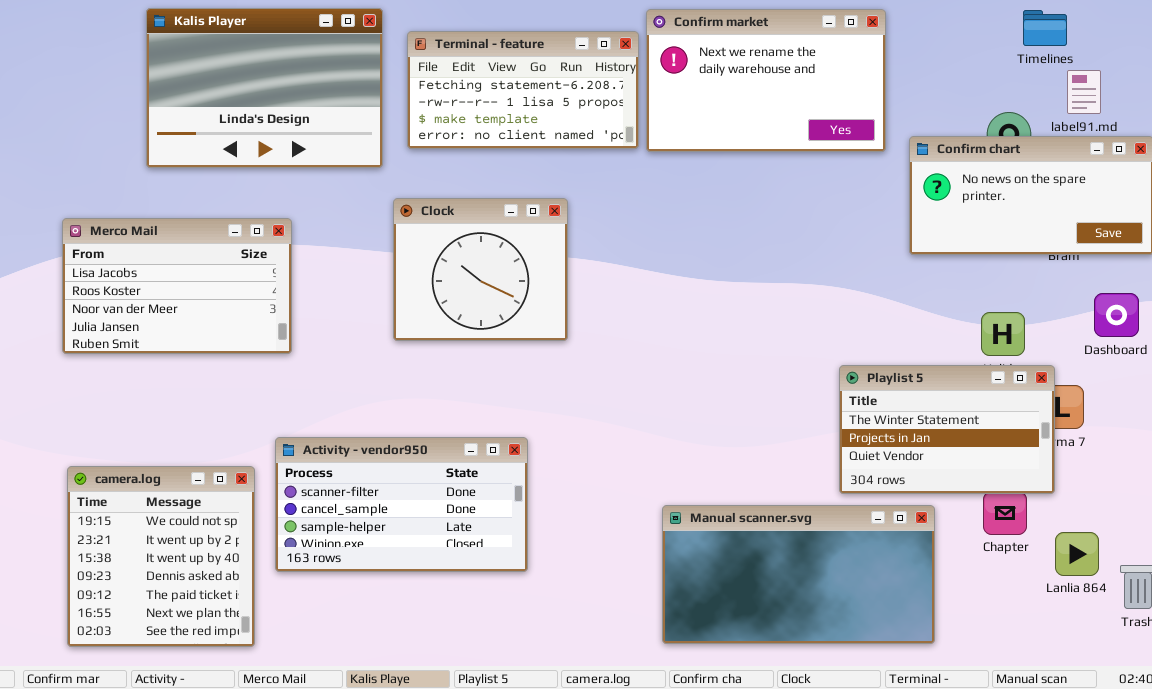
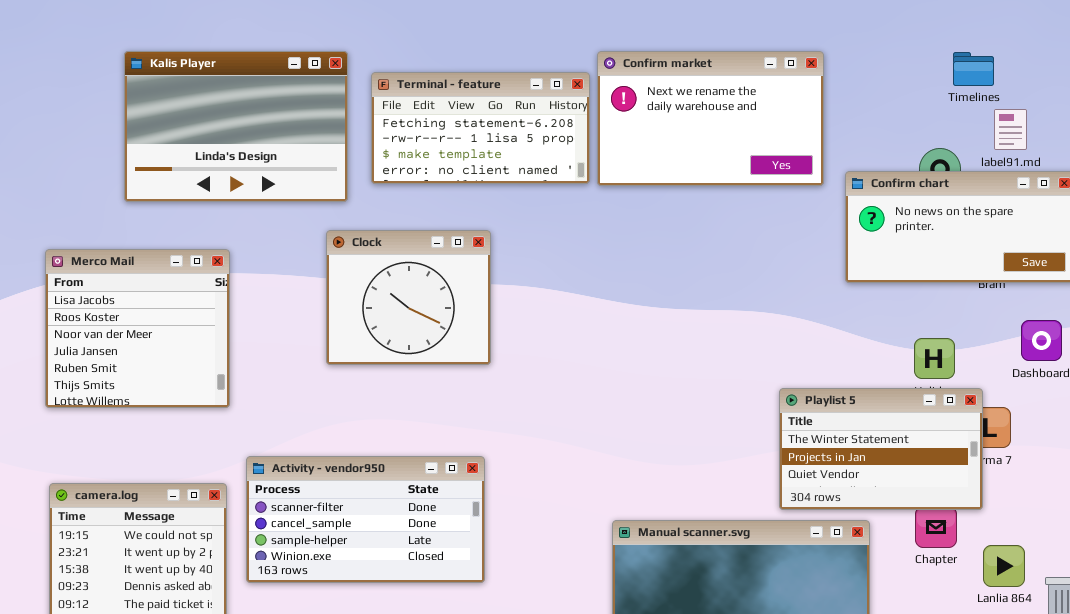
Clock: [393,198,568,341] -> [326,230,491,365], moved
Merco Mail: [62,218,292,354] -> [45,249,230,408], resized

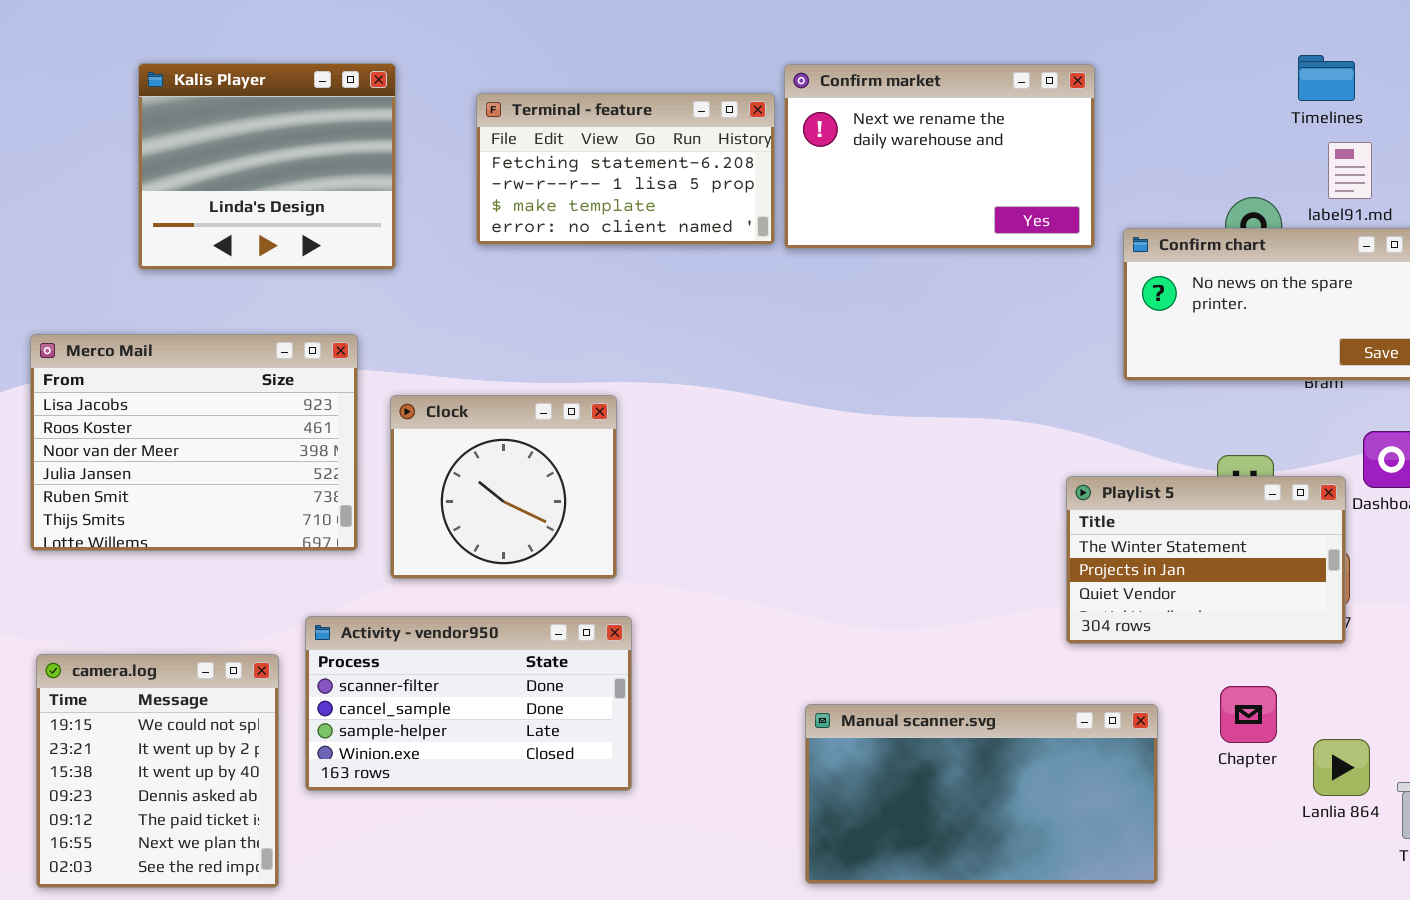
Kalis Player: [124,51,348,202] -> [138,63,396,270], resized
Timelines: [953,52,994,86] -> [1298,55,1355,101], moved
Clock: [326,230,491,365] -> [390,395,617,579], moved
Merco Mail: [45,249,230,408] -> [30,334,358,551], resized
Playlist 5: [779,388,983,510] -> [1066,476,1346,644], moved

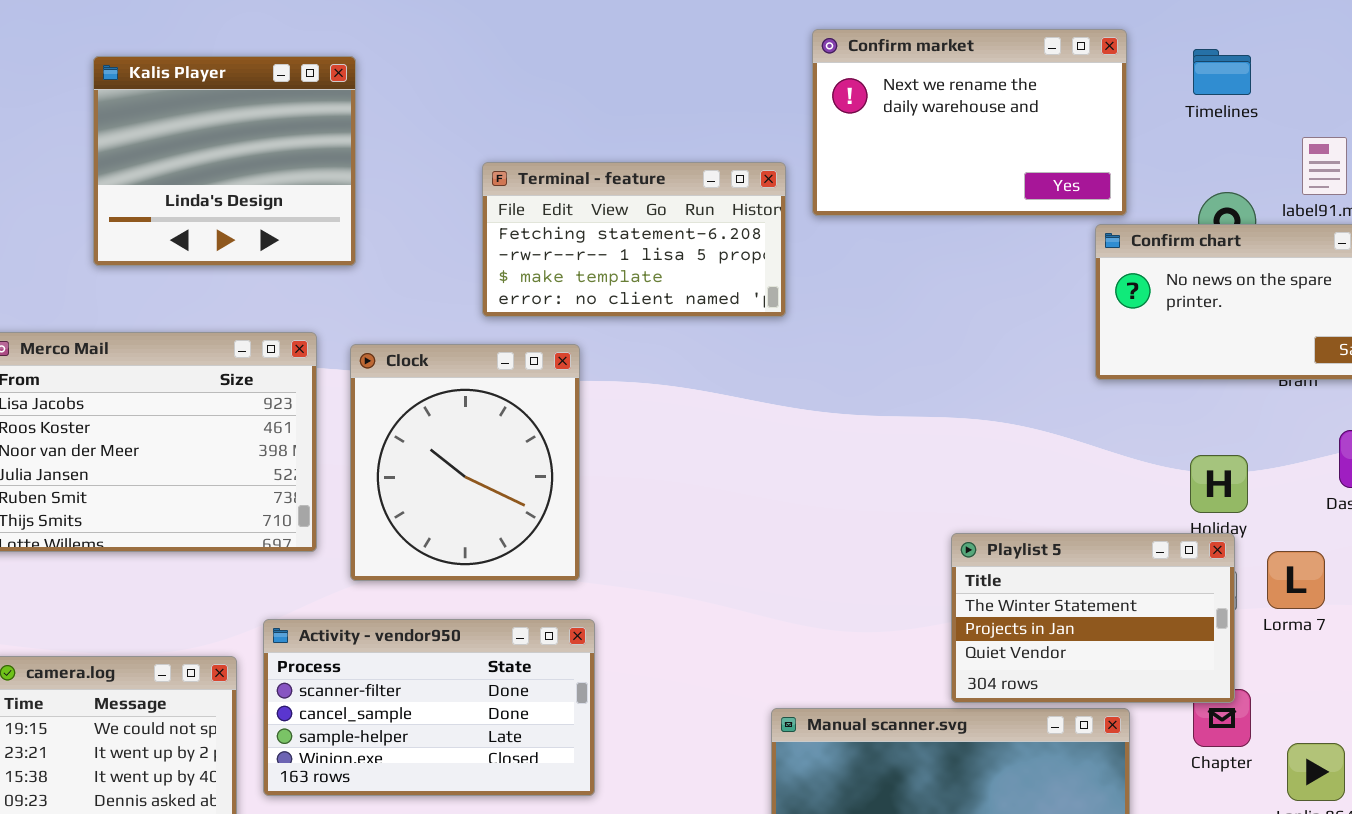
Timelines: [1298,55,1355,101] -> [1193,49,1251,95], moved
Confirm market: [784,64,1095,249] -> [812,29,1127,216], moved
Terminal - feature: [476,93,775,245] -> [482,162,786,317], moved
Clock: [390,395,617,579] -> [350,344,580,581], resized
Playlist 5: [1066,476,1346,644] -> [951,533,1235,703], moved

